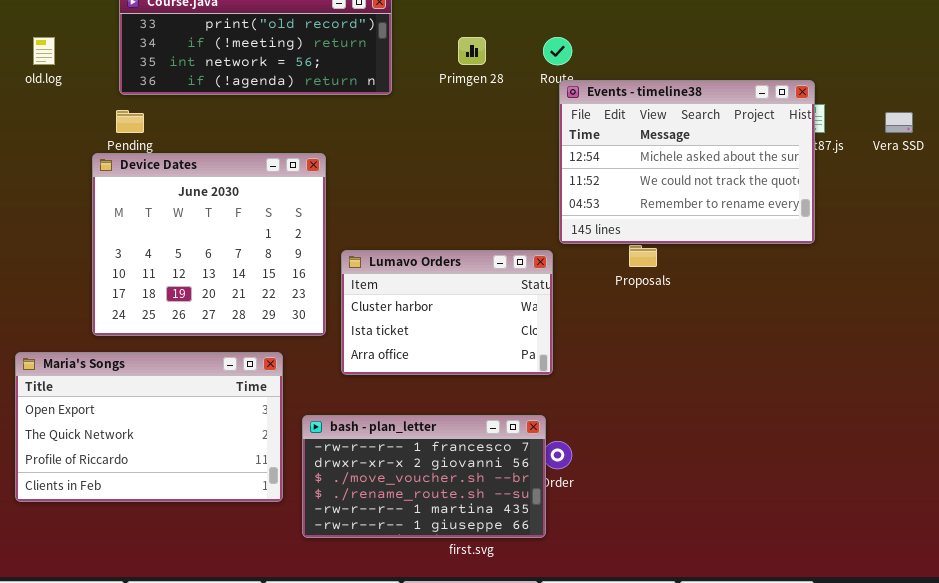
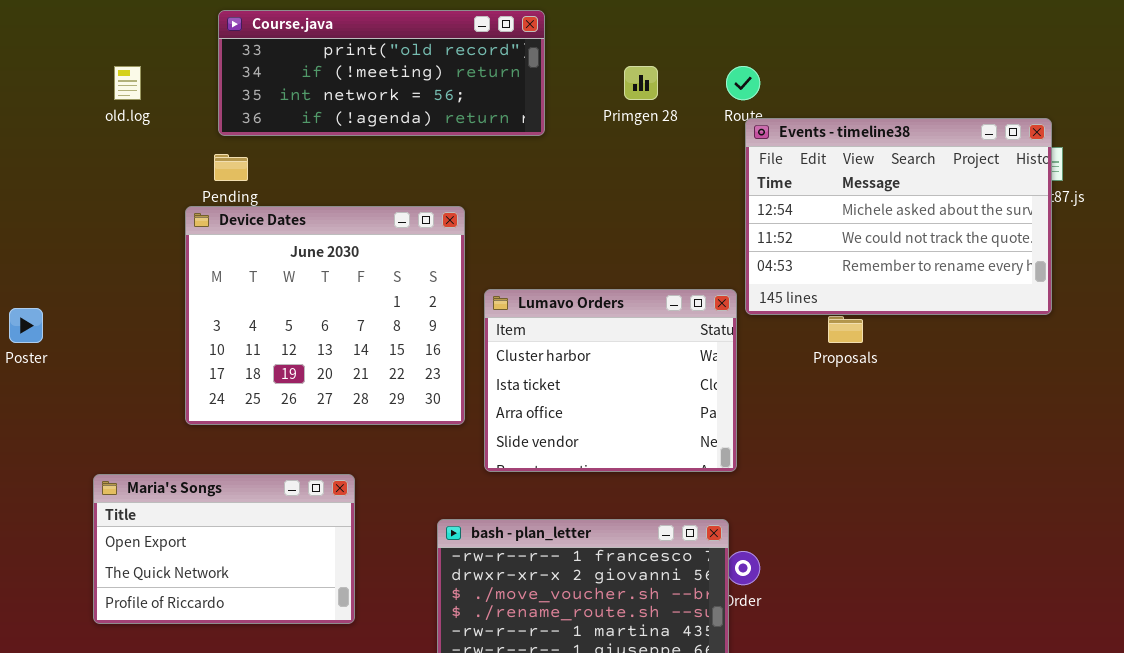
Lumavo Orders: [341,250,553,375] -> [484,289,737,472], resized
Maria's Songs: [15,352,283,502] -> [93,474,355,624], resized

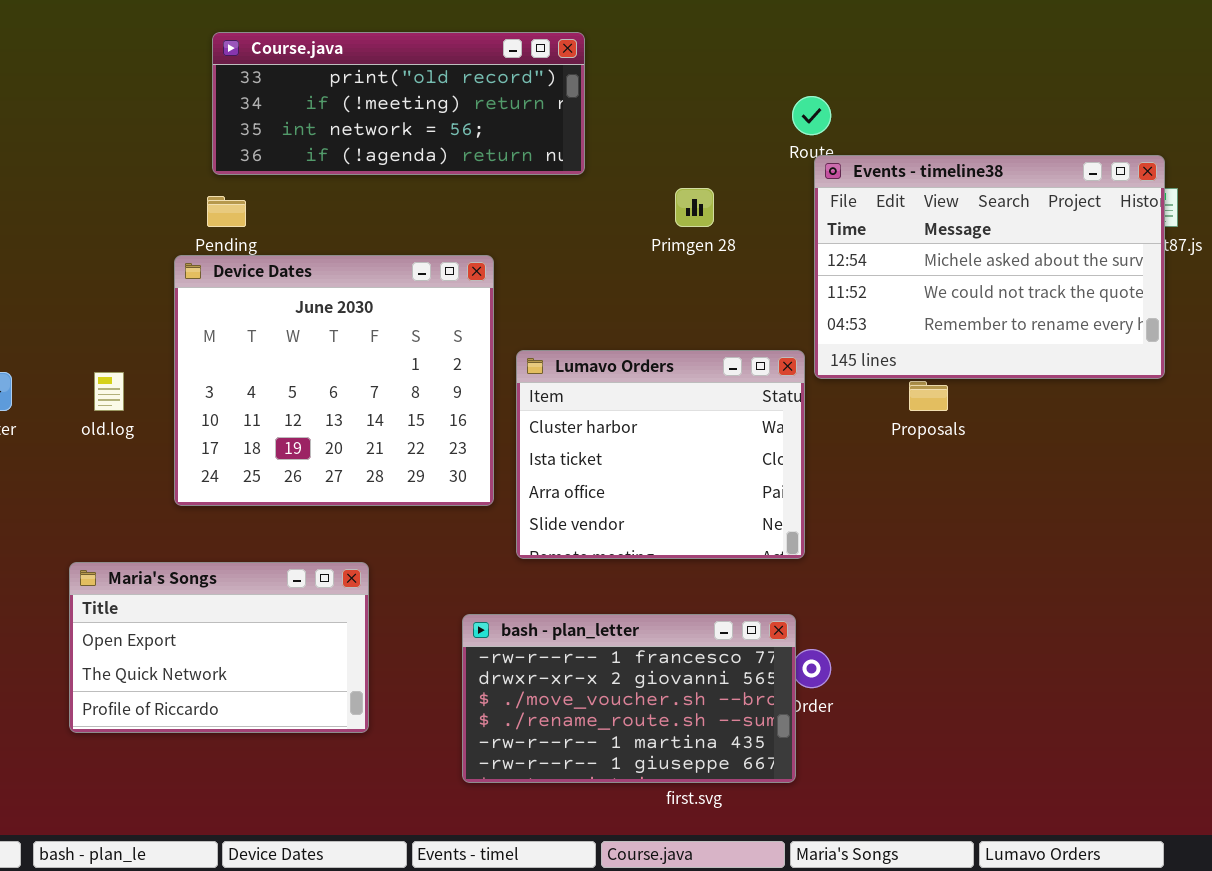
old.log: [114,66,141,100] -> [94,372,124,411], moved
Primgen 28: [624,66,658,100] -> [675,188,714,227], moved

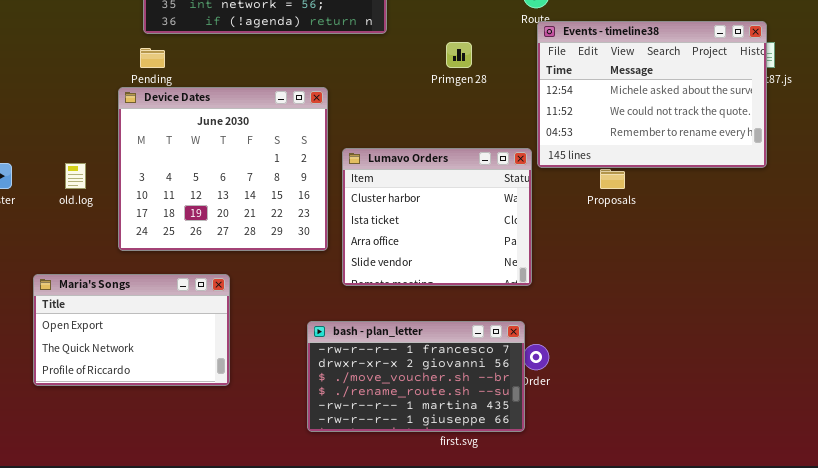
Maria's Songs: [69,562,369,733] -> [33,274,230,386], moved

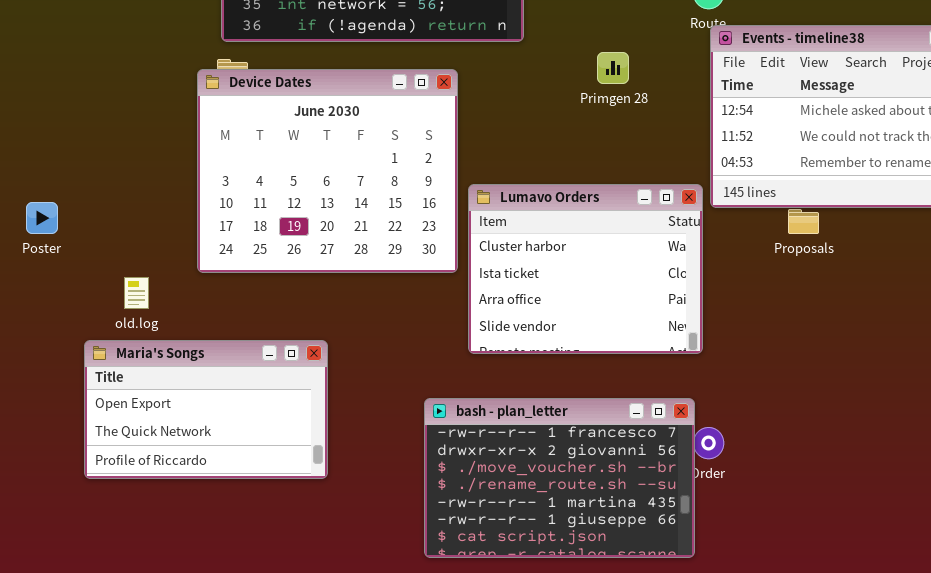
Device Dates: [118,87,328,251] -> [197,69,458,273], moved
old.log: [65,163,86,189] -> [124,277,149,309], moved
bash - plan_letter: [307,321,525,432] -> [424,398,695,558], resized

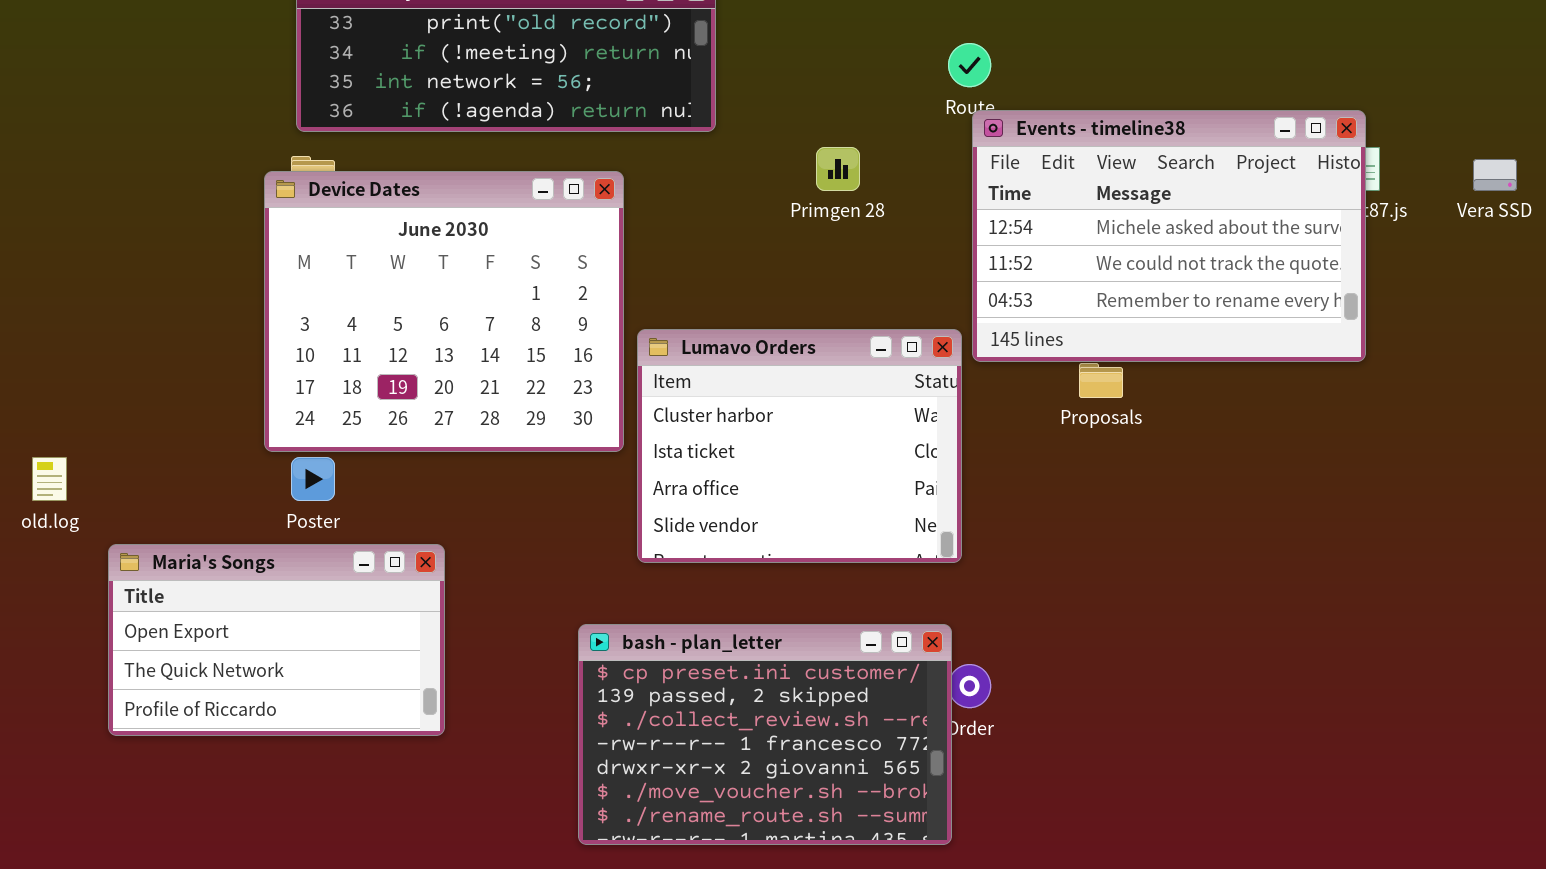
Poster: [26,202,58,234] -> [291,457,335,501], moved
old.log: [124,277,149,309] -> [32,457,67,501], moved
bash - plan_letter: [424,398,695,558] -> [578,624,952,845], scrolled up 3 rows

